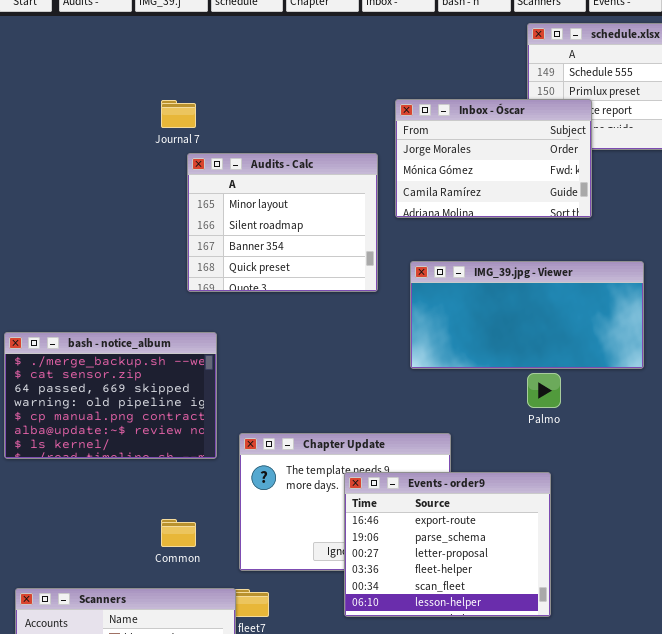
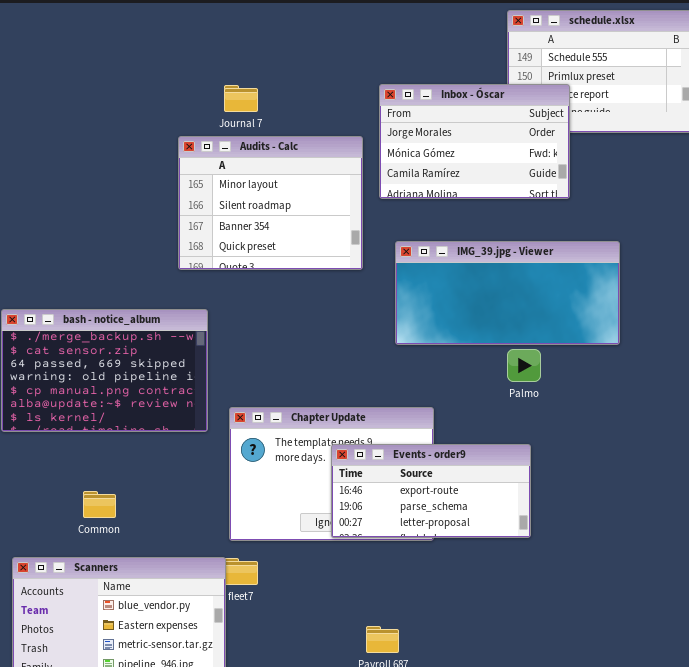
Journal 7: [161,100,196,128] -> [224,85,258,112], moved
Events - order9: [344,472,551,617] -> [331,444,531,538], resized
Common: [161,519,196,547] -> [83,491,116,518], moved

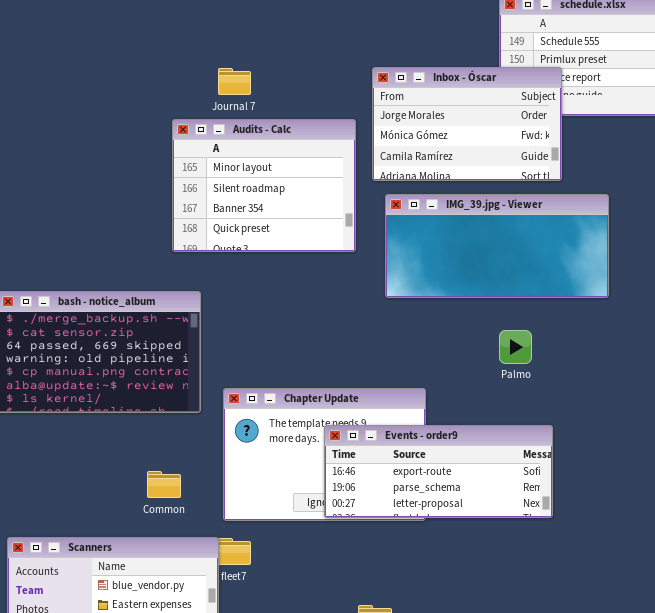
IMG_39.jpg - Viewer: [395,241,620,345] -> [385,194,609,298], moved
Events - order9: [331,444,531,538] -> [324,425,553,518], resized
Common: [83,491,116,518] -> [147,471,181,498], moved

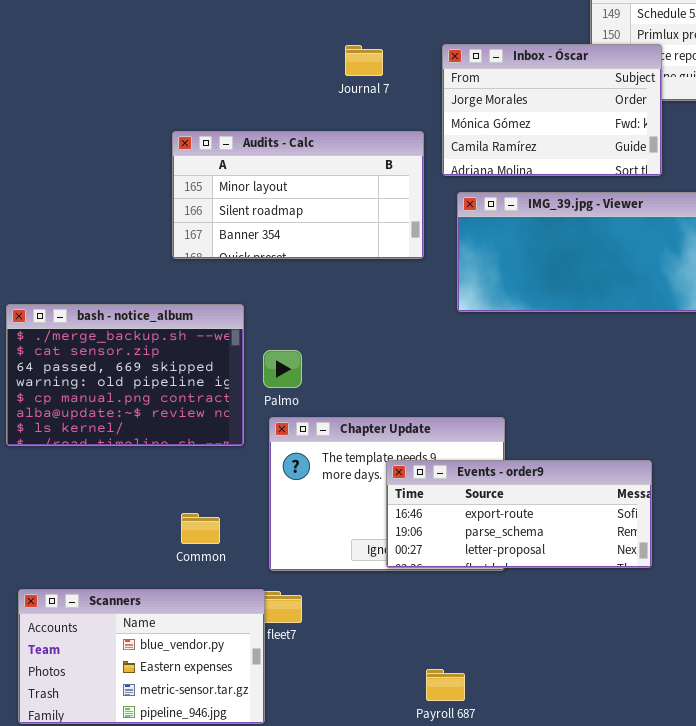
Journal 7: [218,68,251,95] -> [345,45,383,76], moved
Audits - Calc: [172,119,356,252] -> [172,131,424,259], resized
Palmo: [499,330,532,364] -> [263,350,302,388], moved

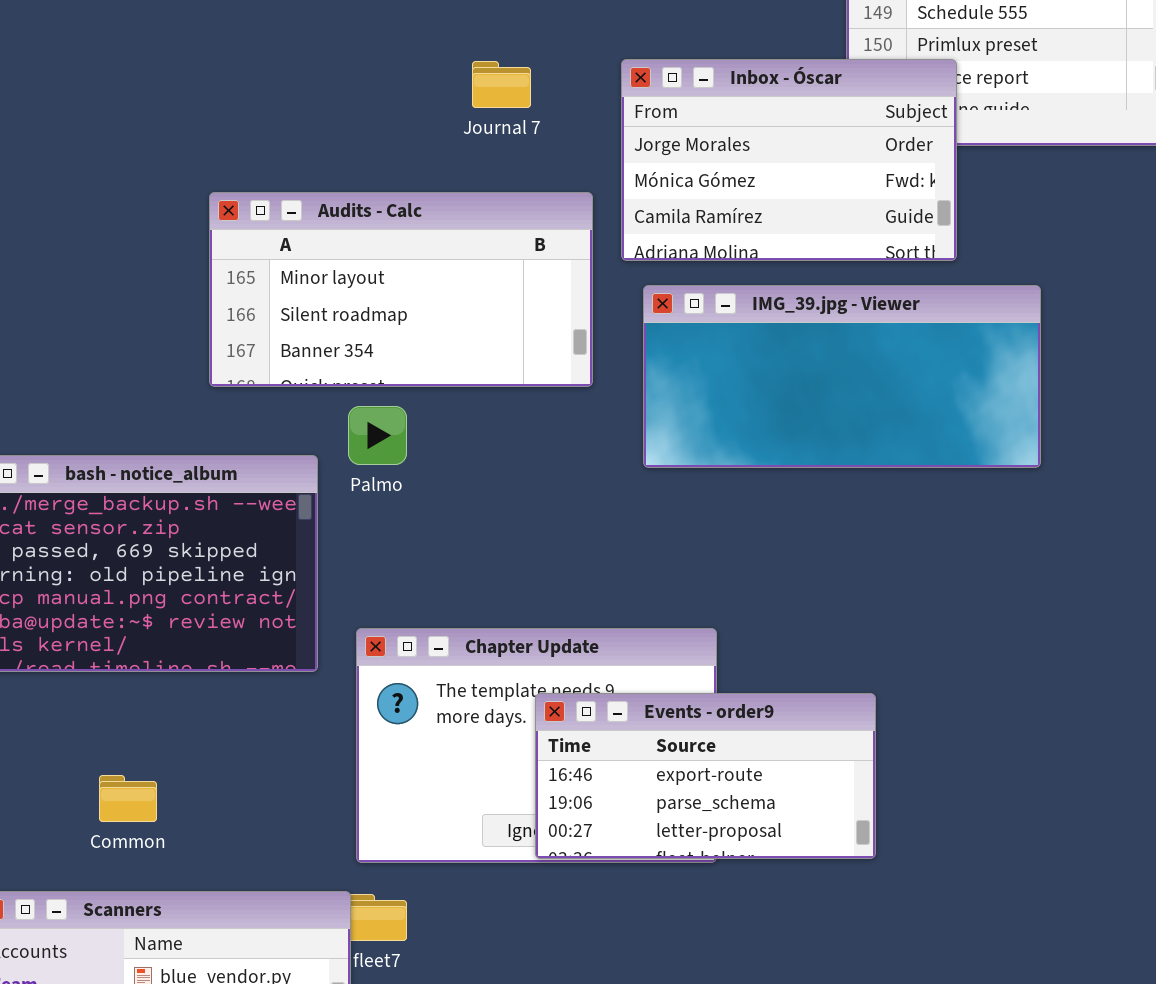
Palmo: [263,350,302,388] -> [348,406,407,465], moved
Events - order9: [386,460,652,568] -> [535,693,876,859], resized
Common: [181,513,220,544] -> [99,775,157,822], moved

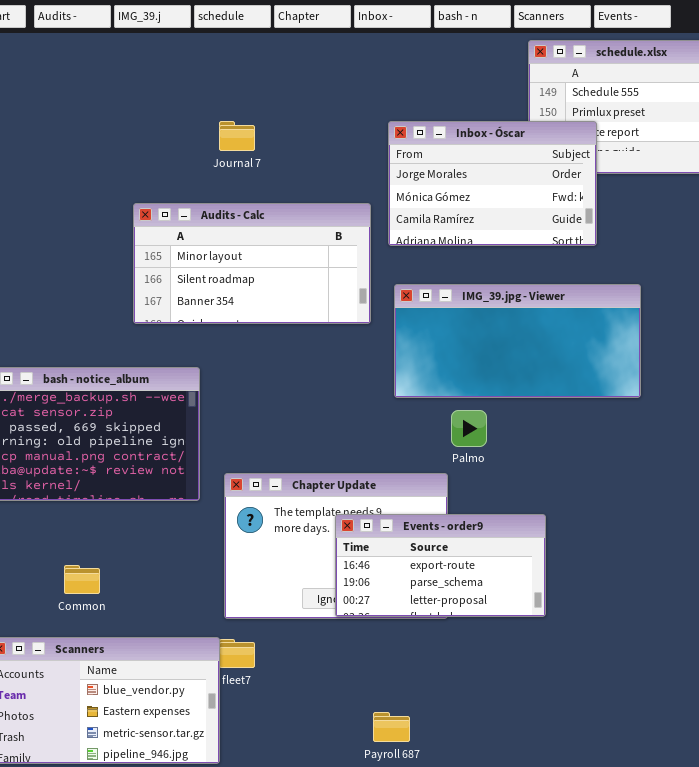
Journal 7: [472,61,531,108] -> [219,121,255,151], moved
IMG_39.jpg - Viewer: [643,285,1041,468] -> [394,284,641,398], moved
Palmo: [348,406,407,465] -> [451,410,487,447], moved

